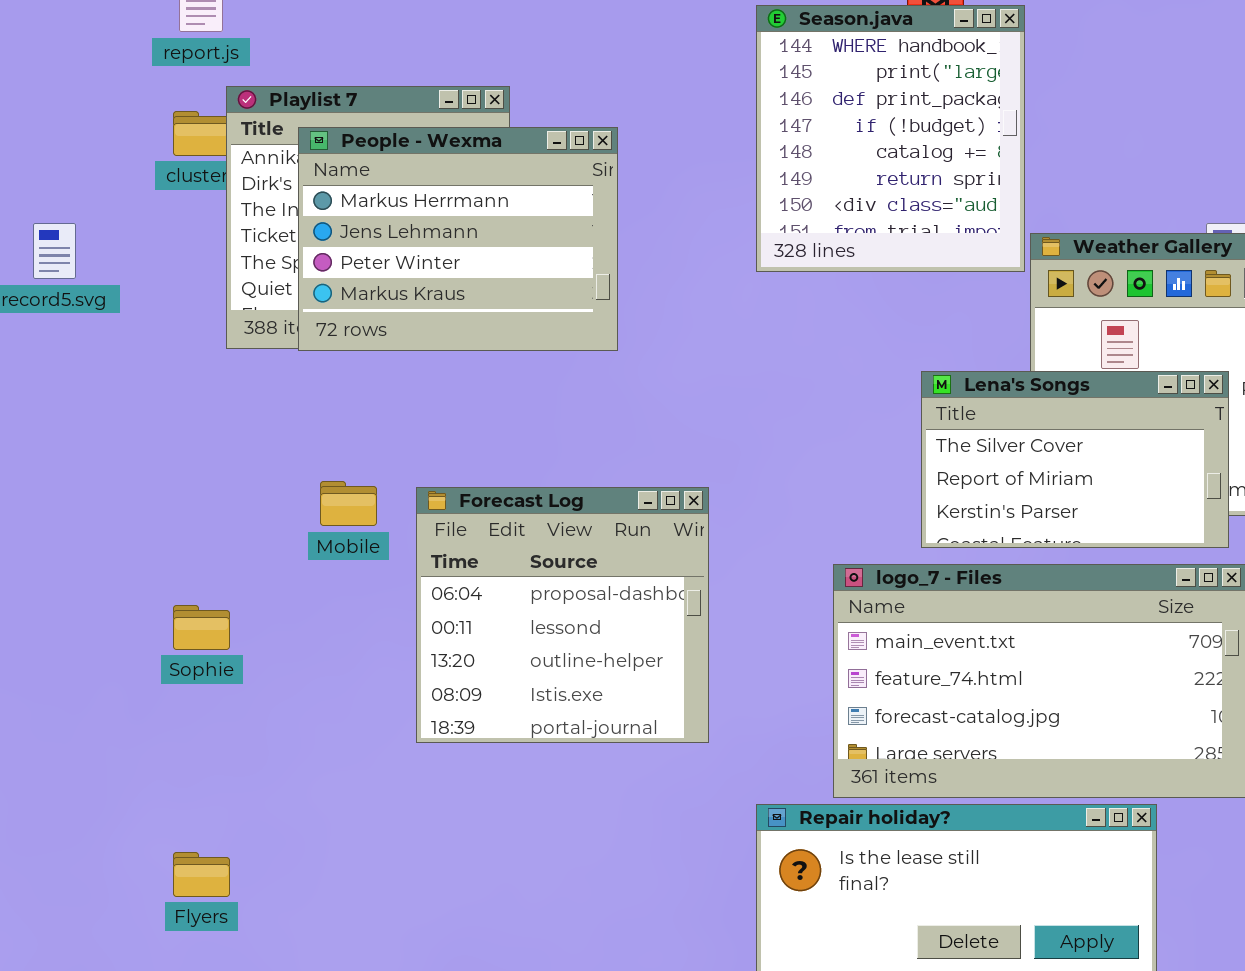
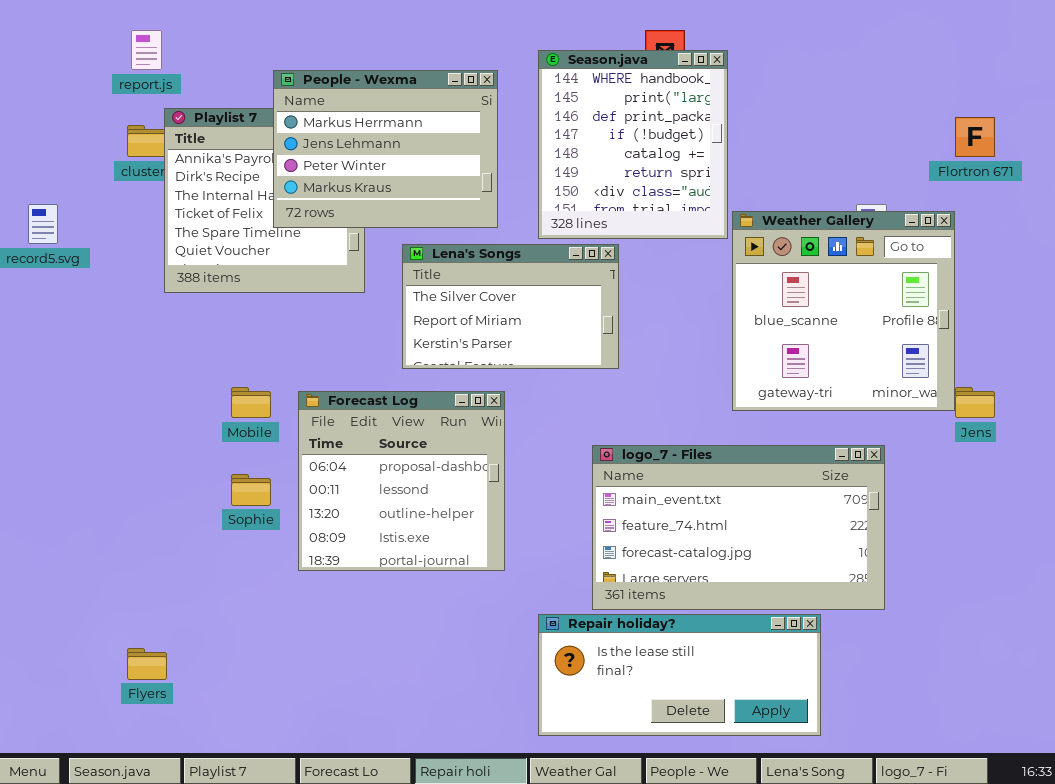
People - Wexma: [298,127,618,351] -> [273,70,498,228], moved
Lena's Songs: [921,371,1229,548] -> [402,244,619,369], moved
Sophie: [173,605,230,650] -> [231,474,271,506], moved

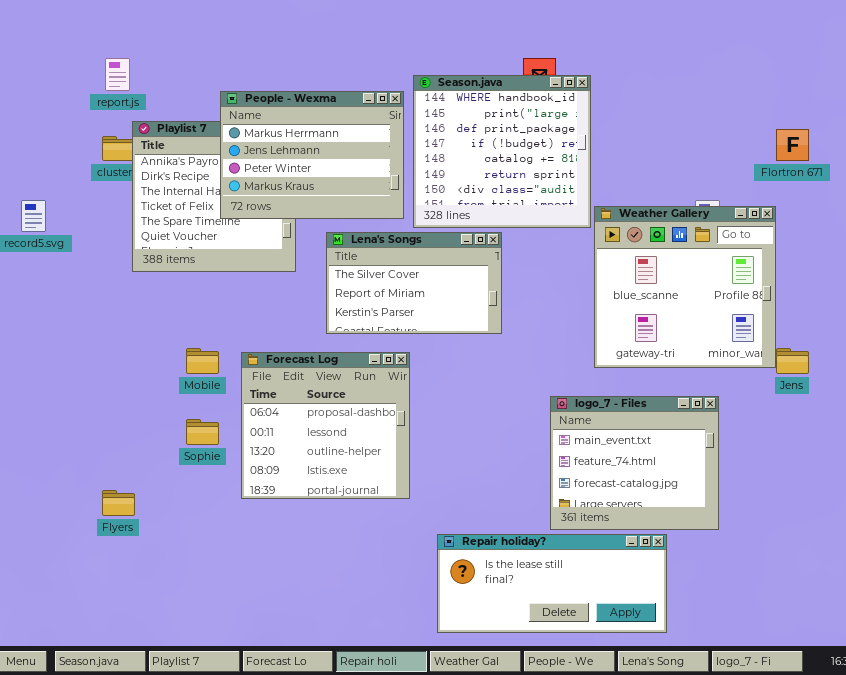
Season.java: [538,50,728,239] -> [413,75,591,228], resized
logo_7 - Files: [592,445,885,610] -> [550,396,719,530], resized
Flyers: [127,648,167,680] -> [102,490,135,516], moved

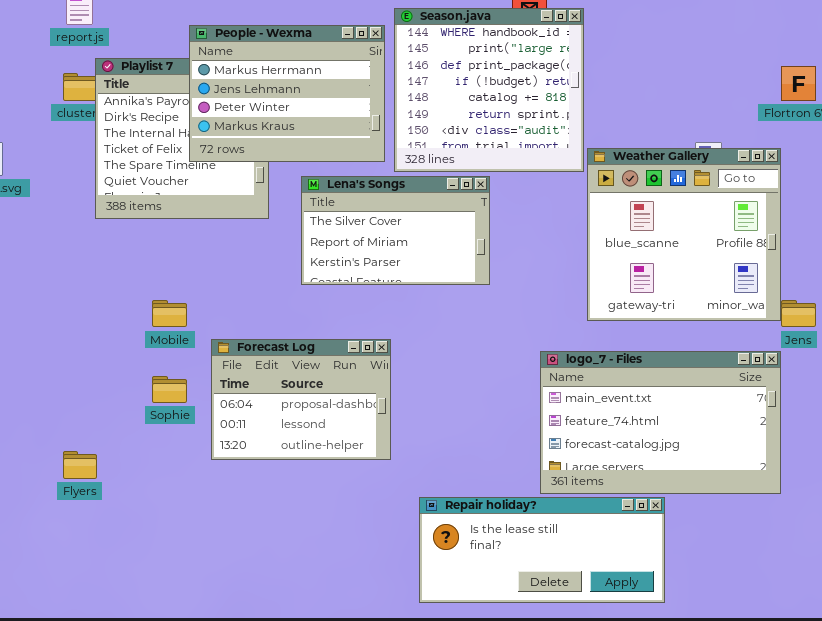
Forecast Log: [241,352,410,499] -> [211,339,391,460], resized
logo_7 - Files: [550,396,719,530] -> [540,351,781,494], resized

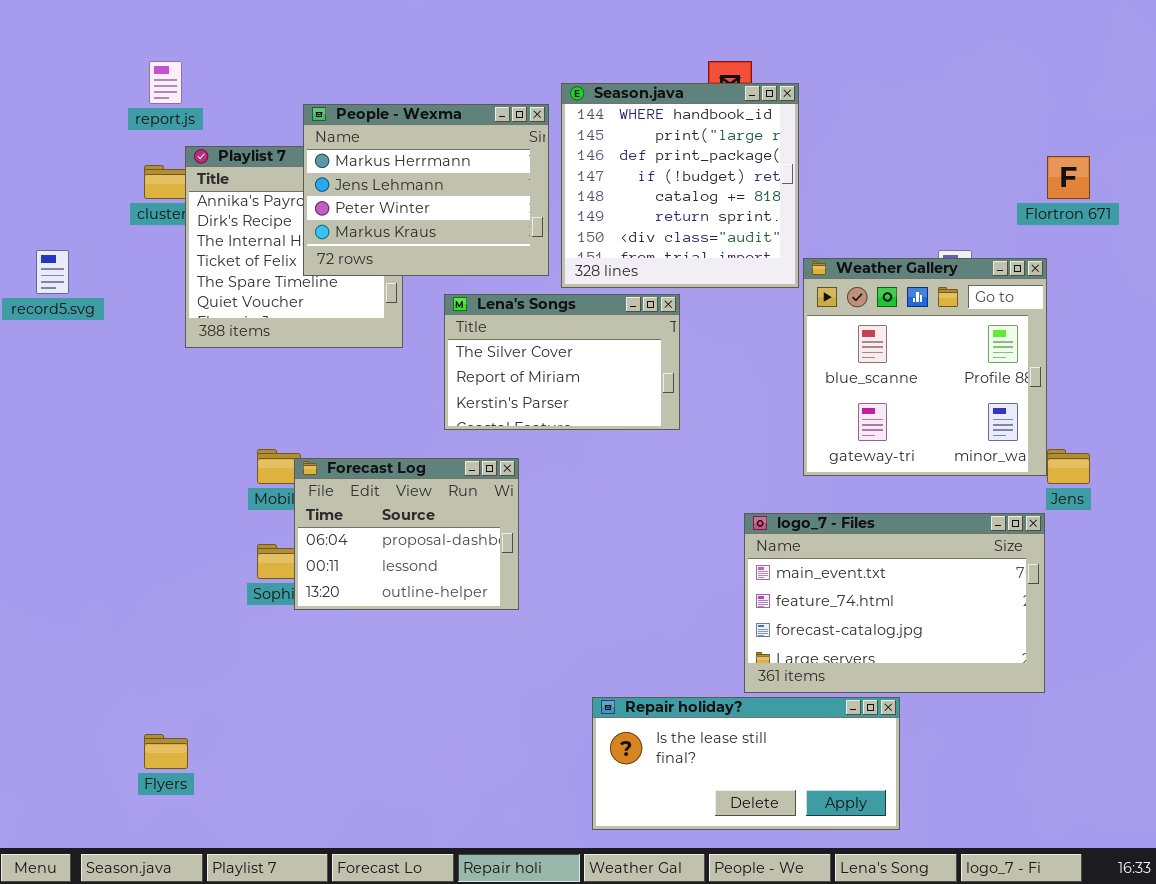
Forecast Log: [211,339,391,460] -> [294,458,519,610], moved
Flyers: [63,451,97,479] -> [144,734,188,769], moved

